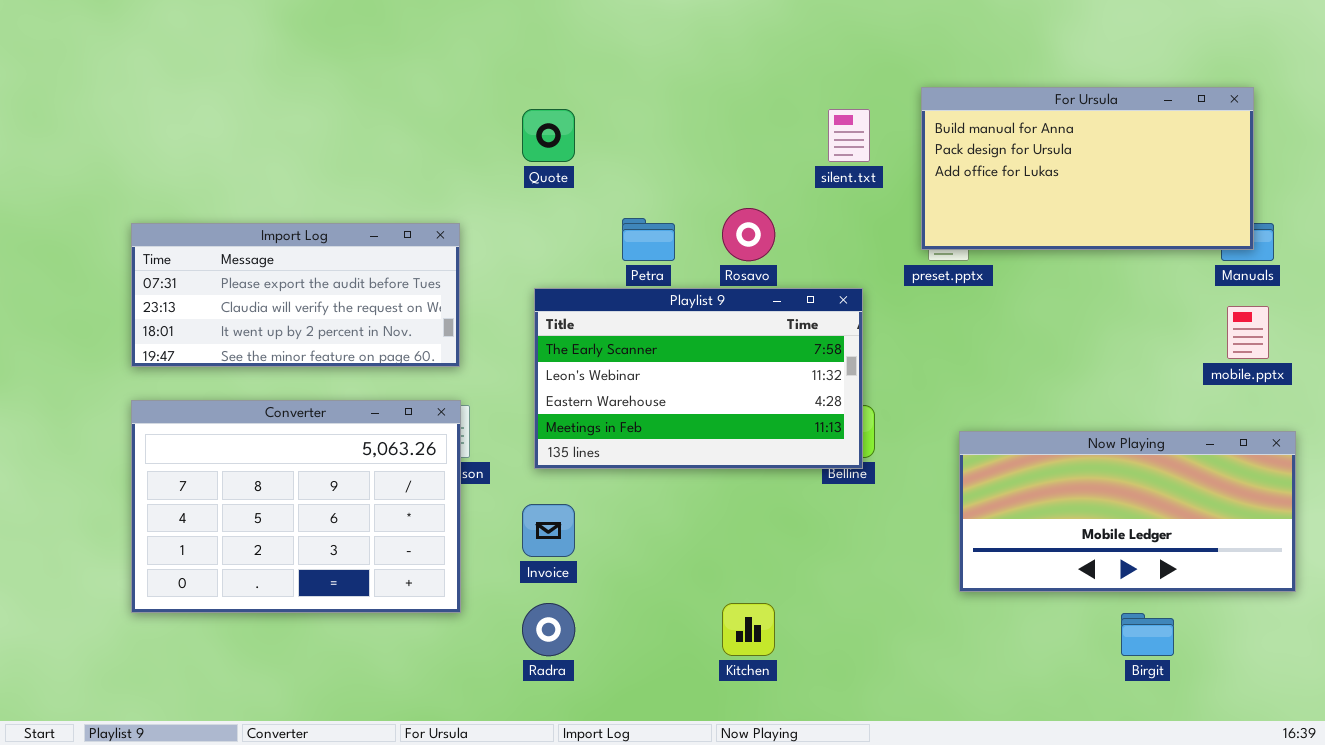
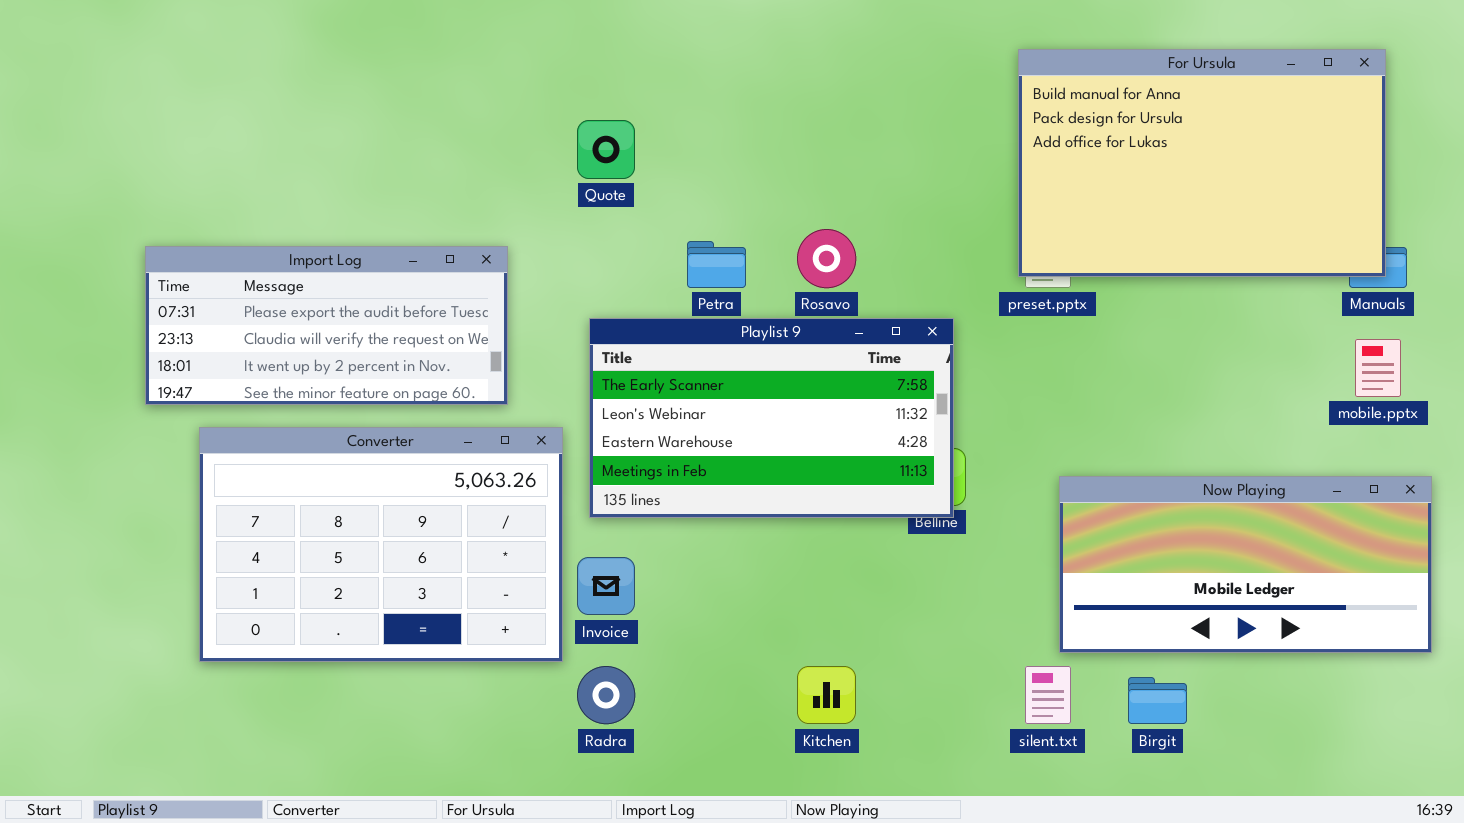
For Ursula: [921,87,1254,250] -> [1018,49,1386,277], resized
silent.txt: [828,109,870,162] -> [1025,666,1071,724], moved
Converter: [131,400,461,613] -> [199,427,563,662], moved
Birgit: [1121,613,1174,656] -> [1128,677,1187,724], moved

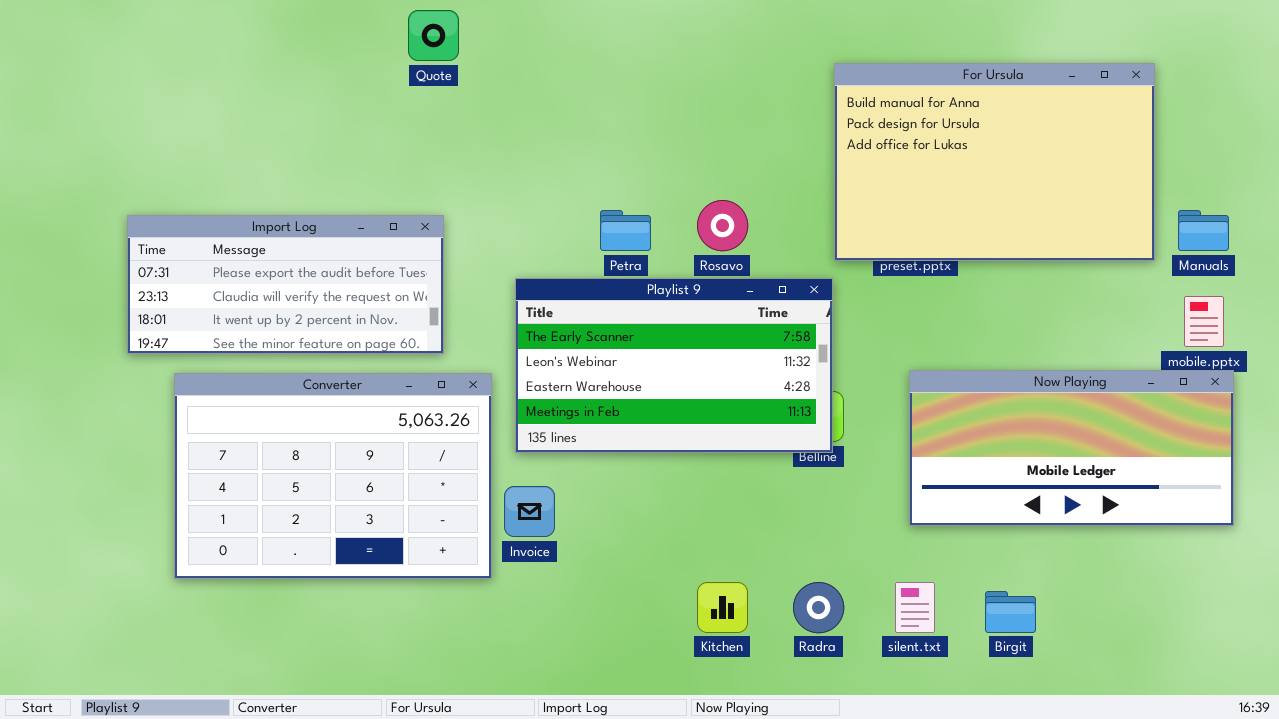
For Ursula: [1018,49,1386,277] -> [834,63,1155,261], moved
Quote: [577,120,635,179] -> [408,10,459,61], moved
Now Playing: [1059,476,1432,653] -> [909,370,1234,526], moved
Radra: [577,666,635,724] -> [793,582,844,633], moved

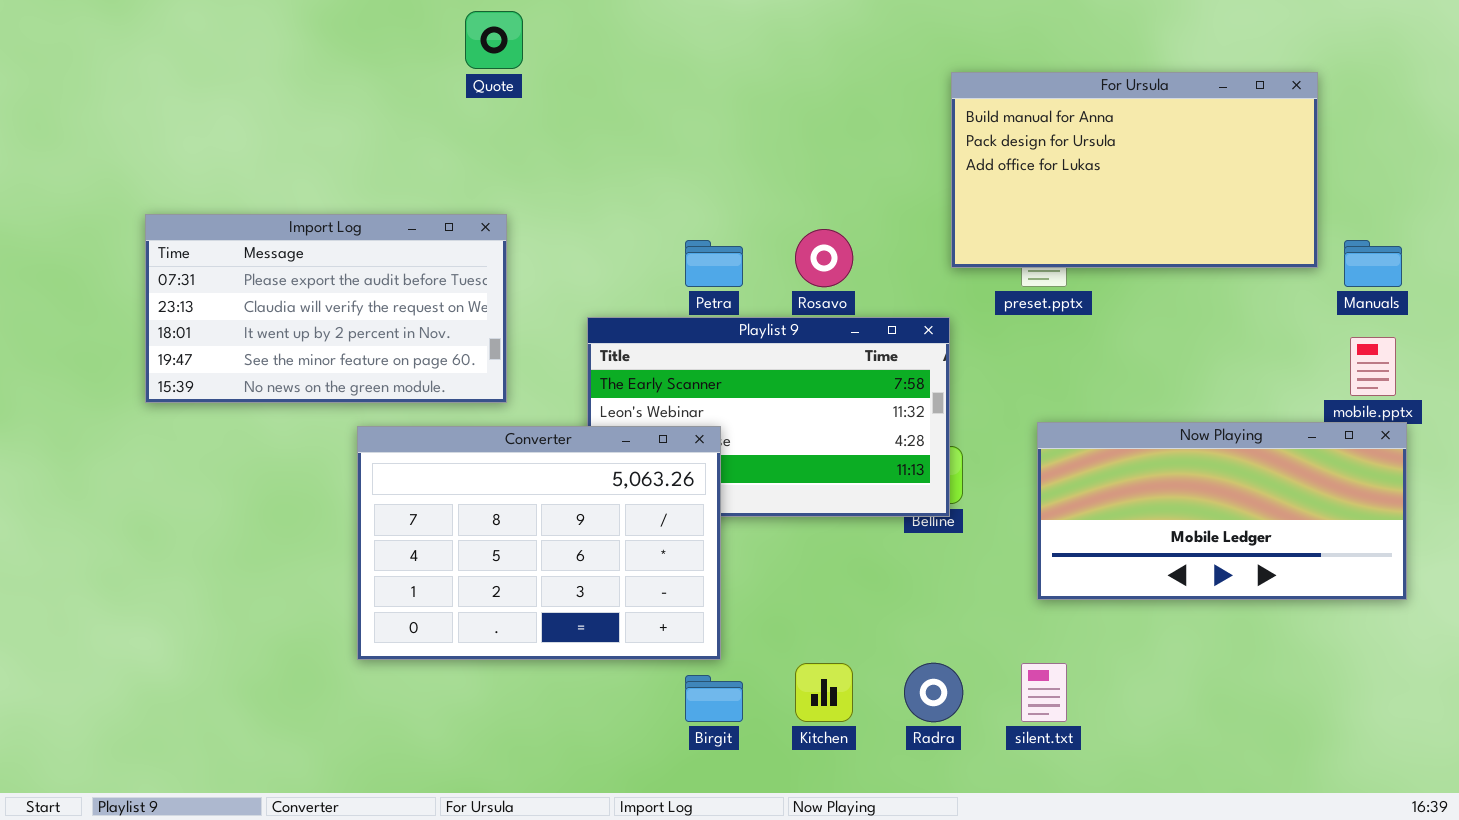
For Ursula: [834,63,1155,261] -> [951,72,1318,268], resized
Import Log: [127,215,444,354] -> [145,214,507,403], resized
Converter: [174,373,492,579] -> [357,426,721,660], moved
Birgit: [985,591,1036,633] -> [685,675,743,722], moved

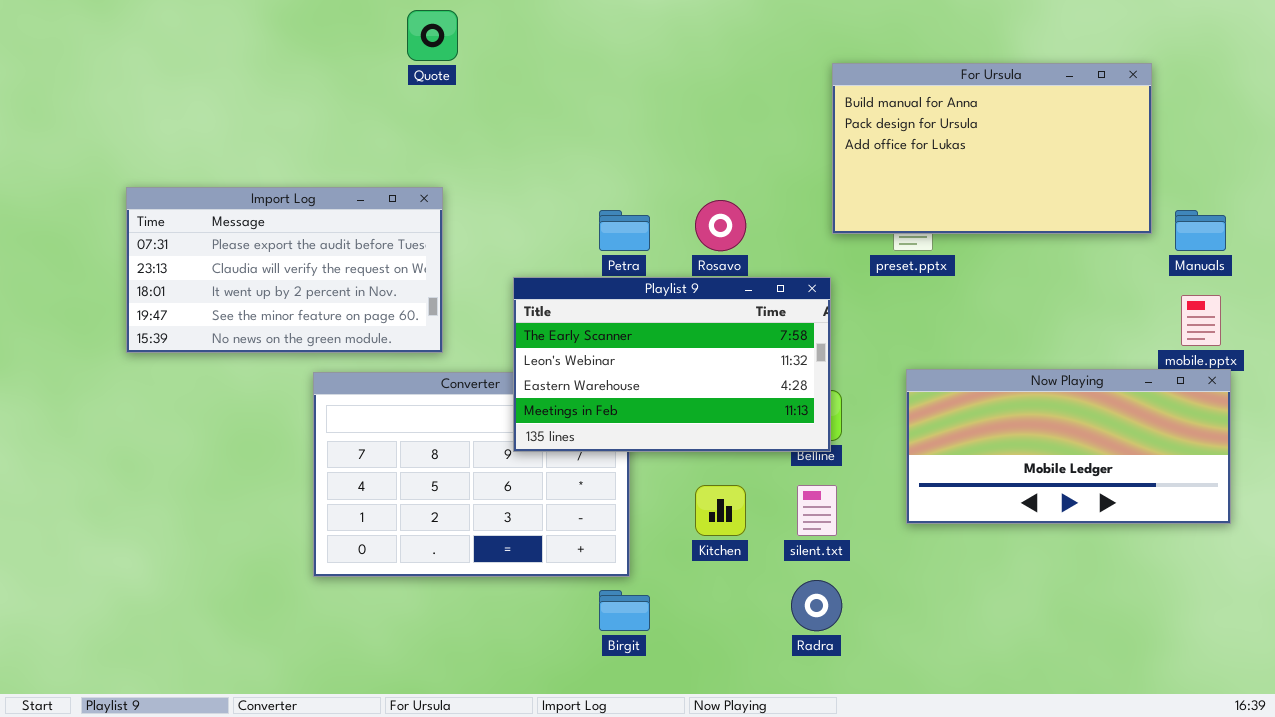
Playlist 9: [587,317,950,517] -> [513,277,831,452], raised
Kitchen: [795,663,853,722] -> [695,485,746,536], moved
silent.txt: [1021,663,1067,722] -> [797,485,837,536], moved

